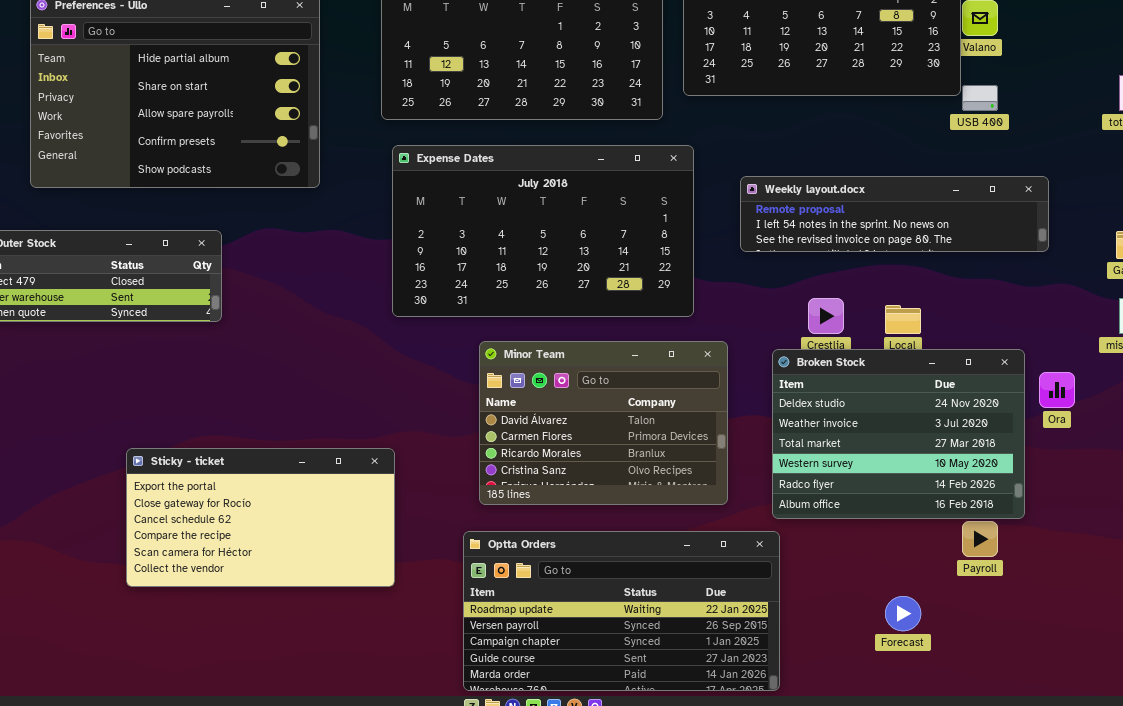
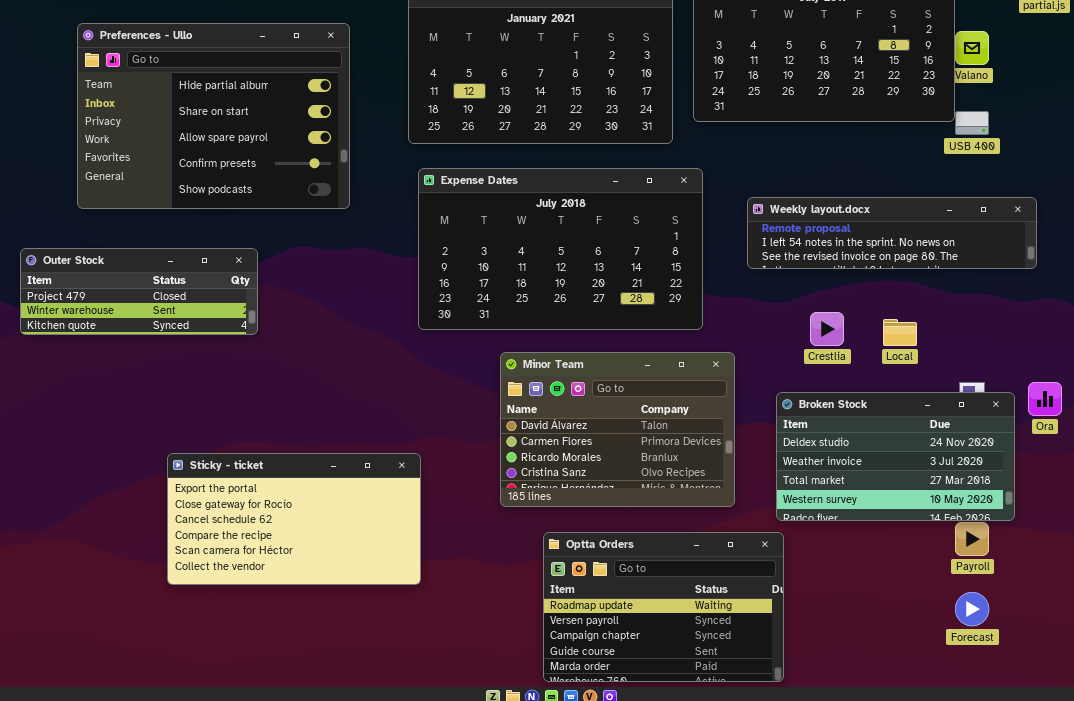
Broken Stock: [772,349,1025,519] -> [776,392,1015,521], resized
Optta Orders: [463,531,780,691] -> [543,532,784,682], resized
Forecast: [885,596,921,631] -> [955,592,989,626], moved

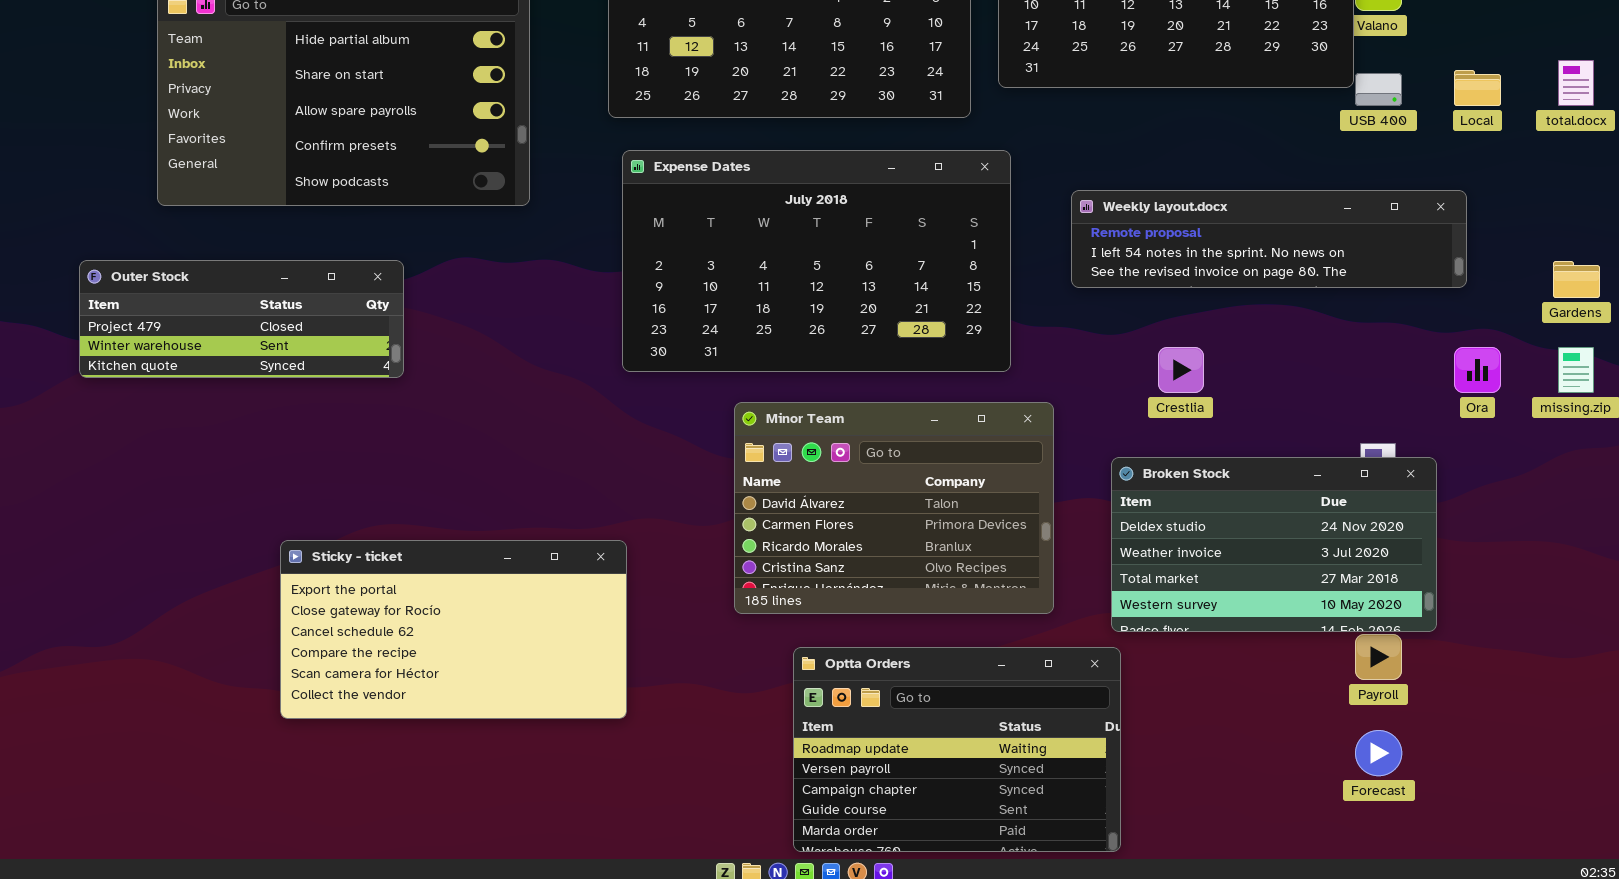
Local: [883,319,917,346] -> [1454,70,1501,106], moved
Ora: [1028,382,1062,416] -> [1454,347,1501,393], moved

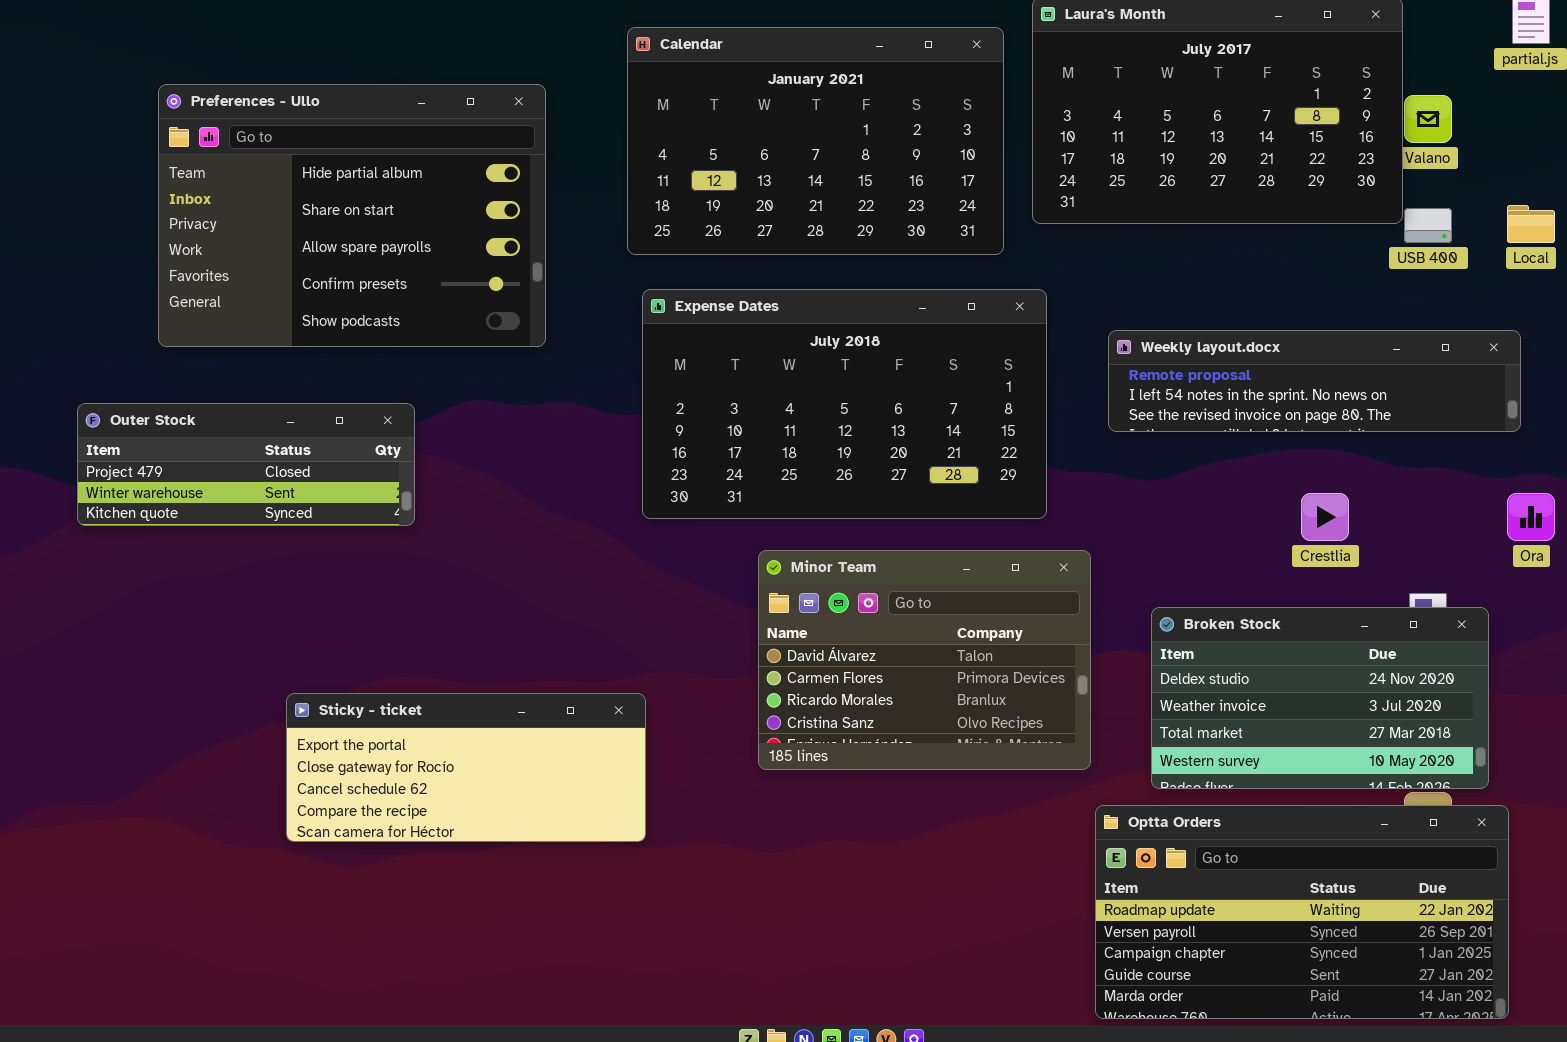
Crestlia: [1158,347,1204,393] -> [1301,493,1349,541], moved
Sticky - ticket: [280,540,627,719] -> [286,693,646,842], resized
Optta Orders: [793,647,1121,852] -> [1095,805,1509,1019], moved, resized

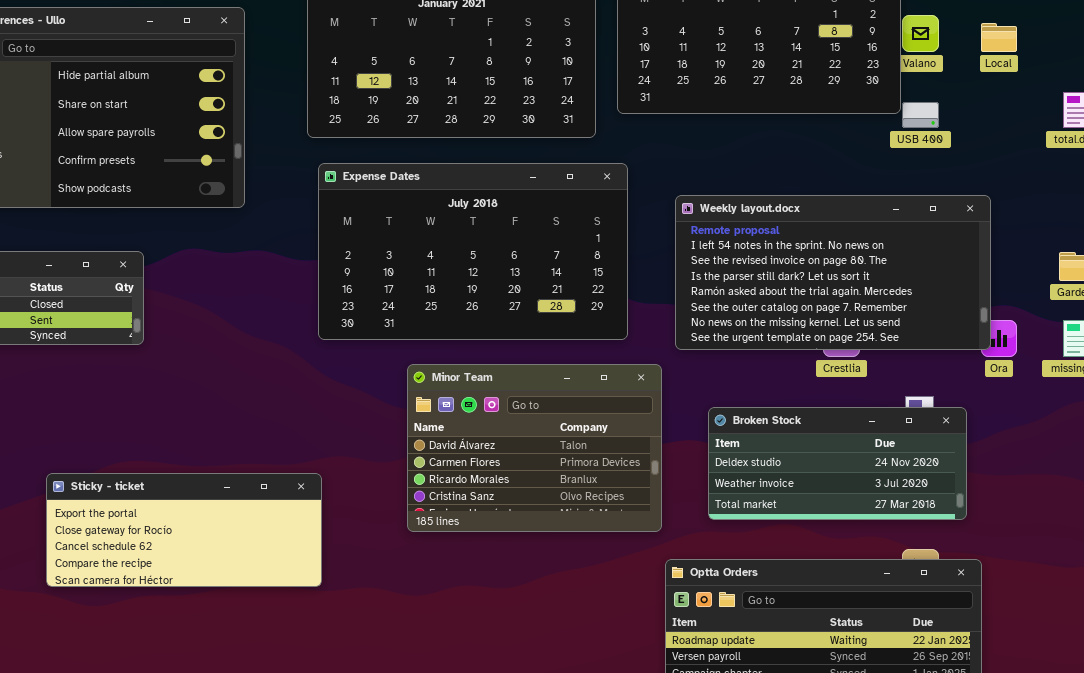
Local: [1507,205,1555,243] -> [981,23,1017,52], moved
Weekly layout.docx: [1108,330,1521,432] -> [675,195,991,350], resized
Broken Stock: [1151,607,1489,789] -> [708,407,967,520], resized

